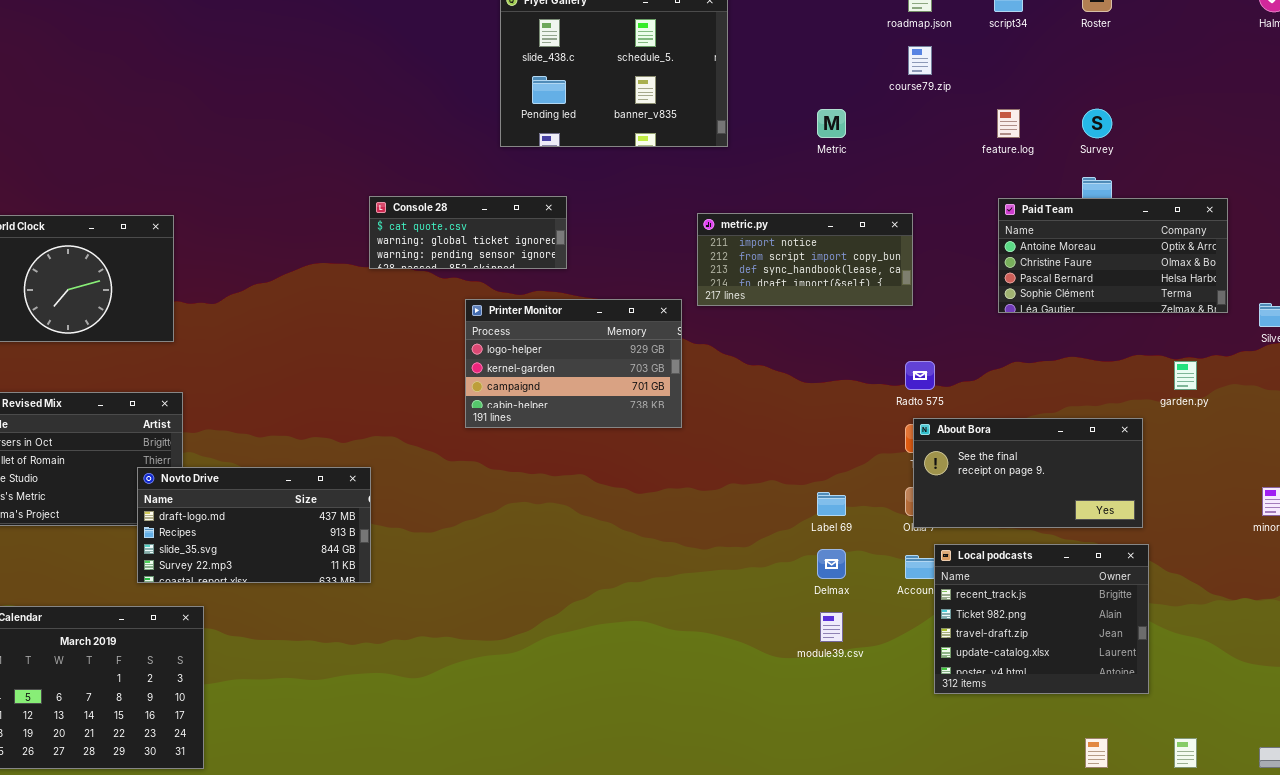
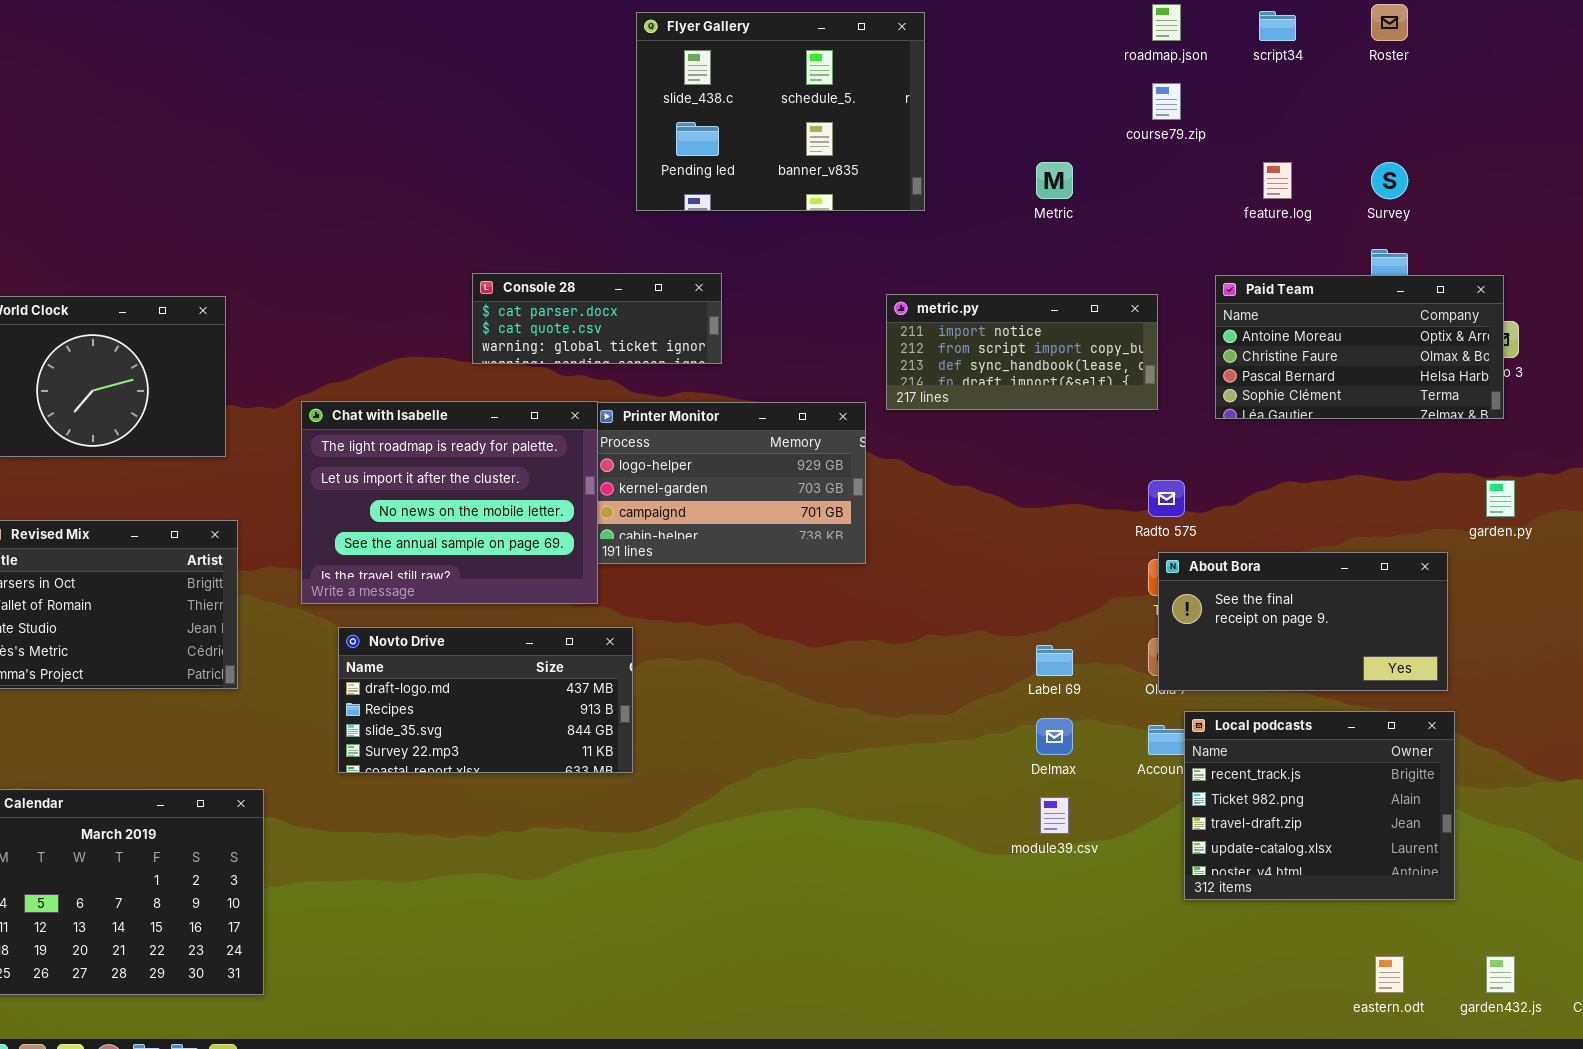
Console 28: [369,196,567,269] -> [472,273,722,364], scrolled up 1 row
Paid Team: [998,198,1228,313] -> [1215,275,1504,419], moved
Chat with Isabelle: none -> [301,401,598,604], opened
Novto Drive: [137,467,371,583] -> [338,627,633,773], moved

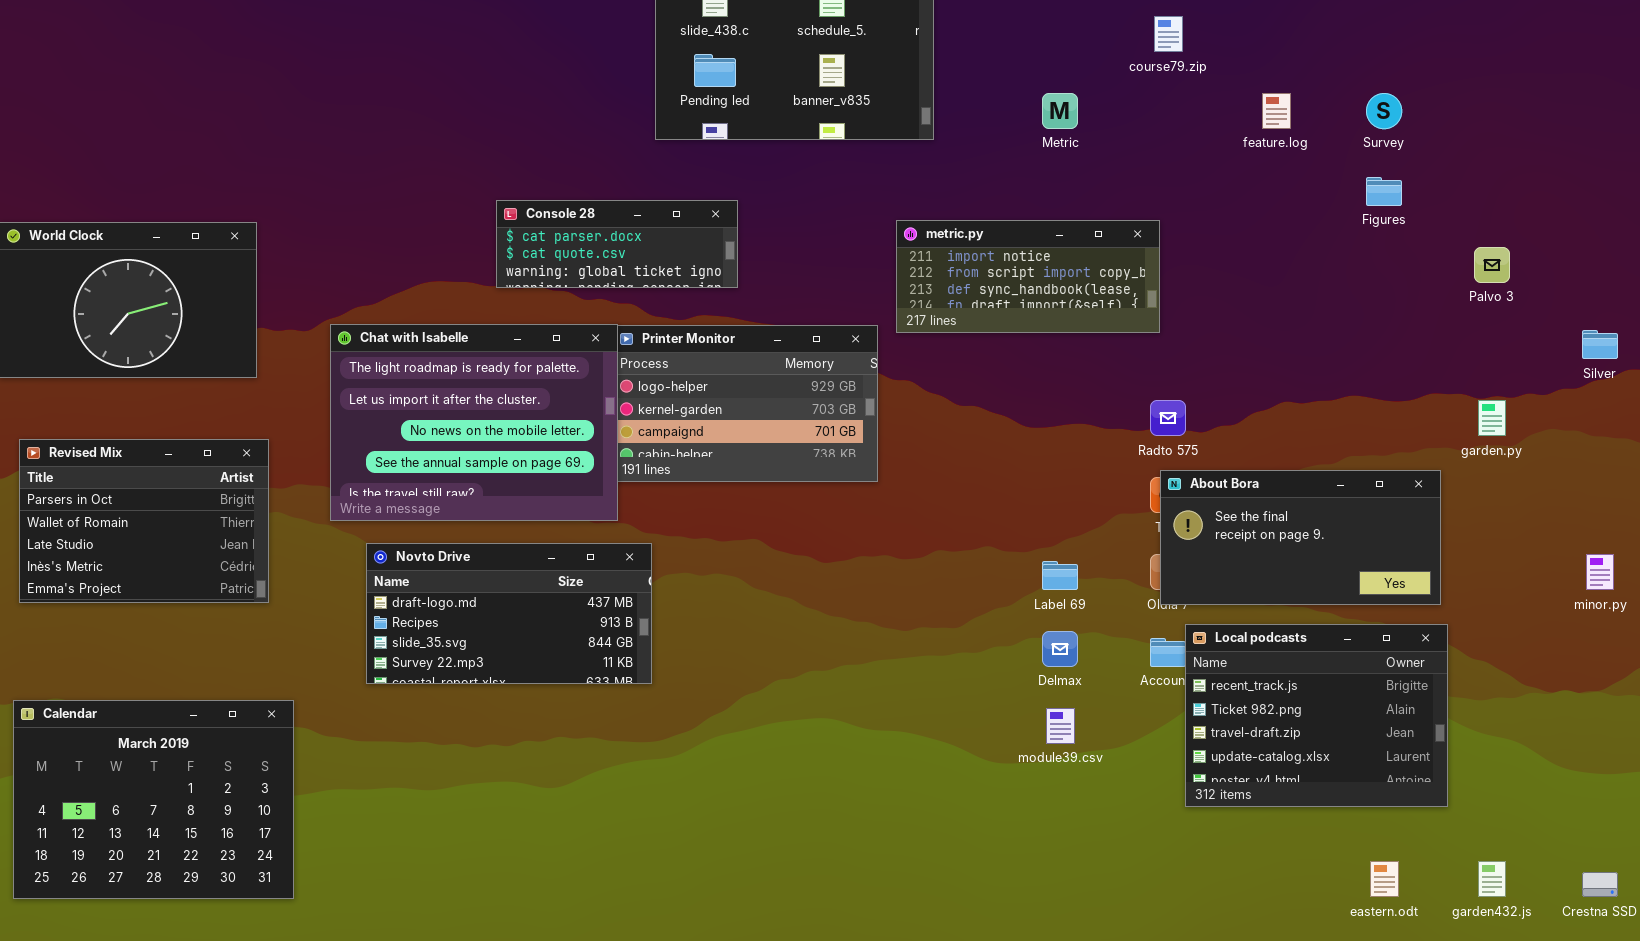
Paid Team: [1215,275,1504,419] -> none, closed

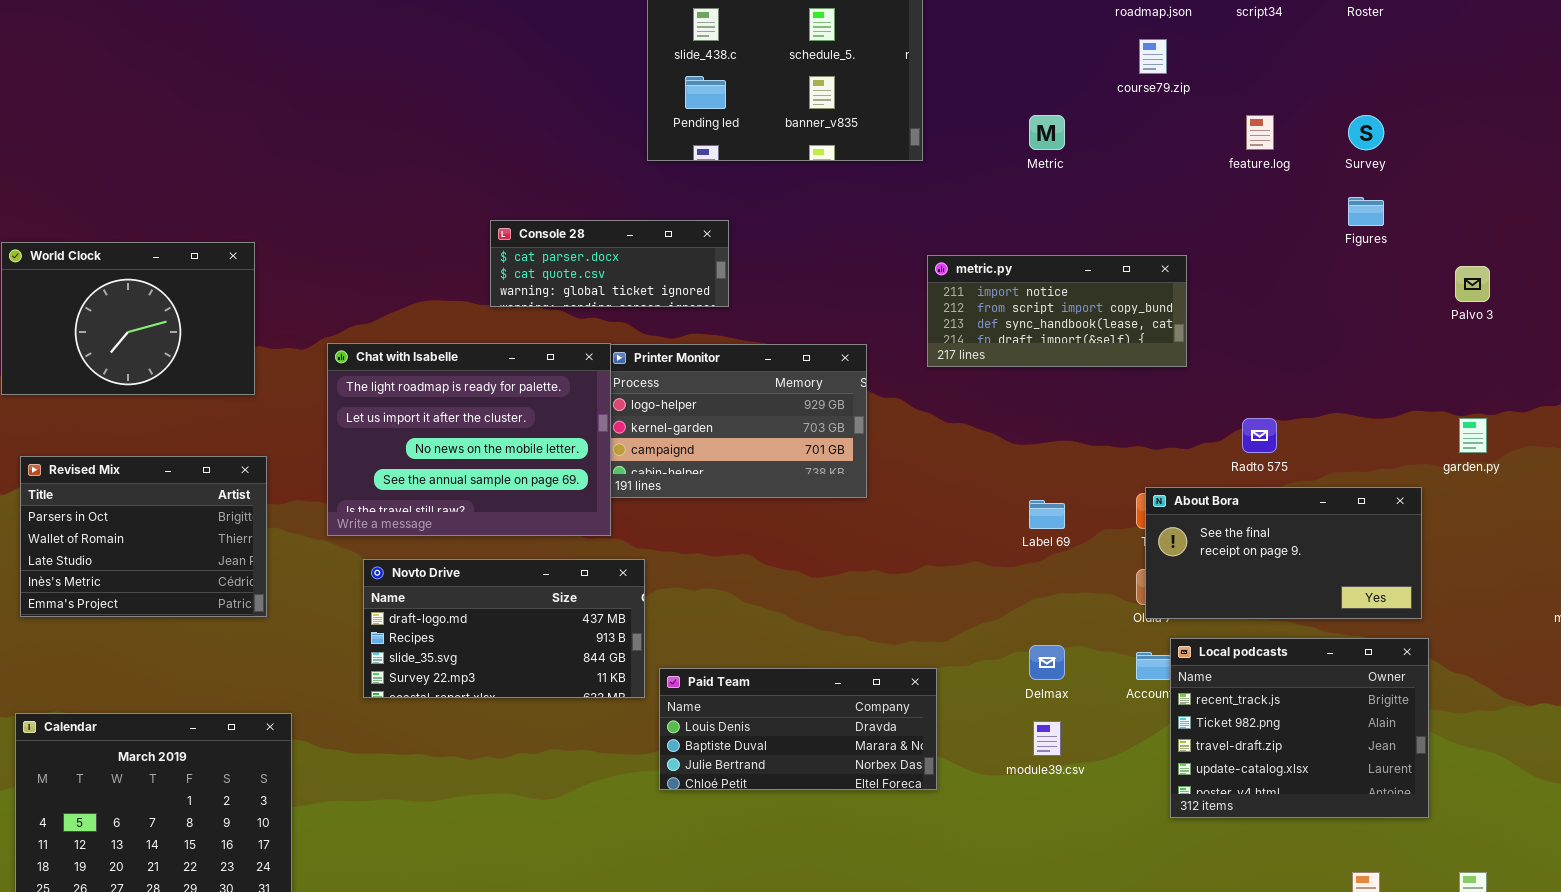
metric.py: [896,220,1160,333] -> [927,255,1187,367], moved
Radto 575: [1150,400,1186,436] -> [1242,418,1277,453], moved
Label 69: [1042,561,1078,590] -> [1029,500,1065,529], moved
Paid Team: none -> [659,668,937,790], opened

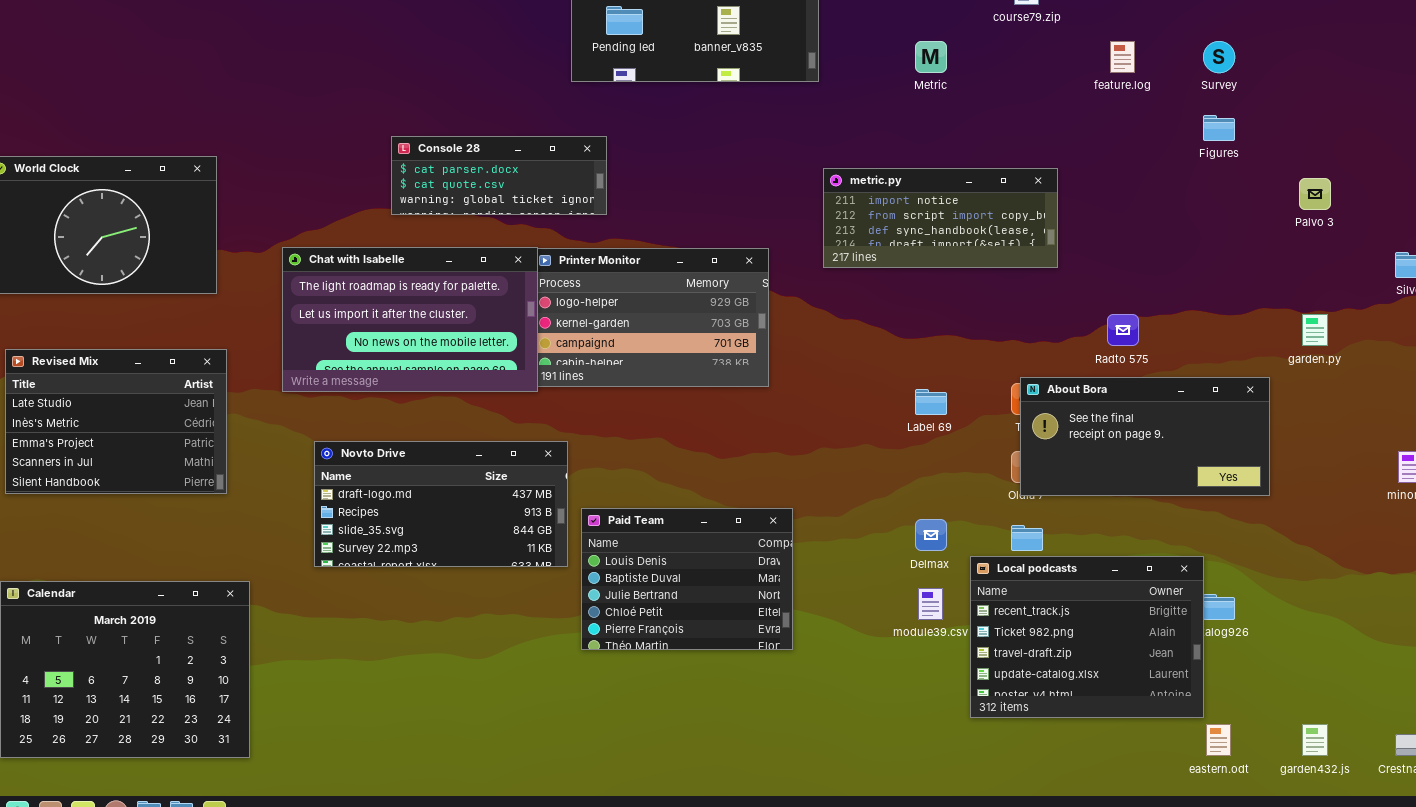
Console 28: [490,220,729,307] -> [391,136,607,215], moved
Chat with Isabelle: [327,343,611,536] -> [282,247,538,392], resized
Revised Mix: [20,456,267,617] -> [5,349,227,494], scrolled down 2 rows
Local podcasts: [1170,638,1429,818] -> [970,556,1204,718], moved
Paid Team: [659,668,937,790] -> [581,508,793,650], resized

